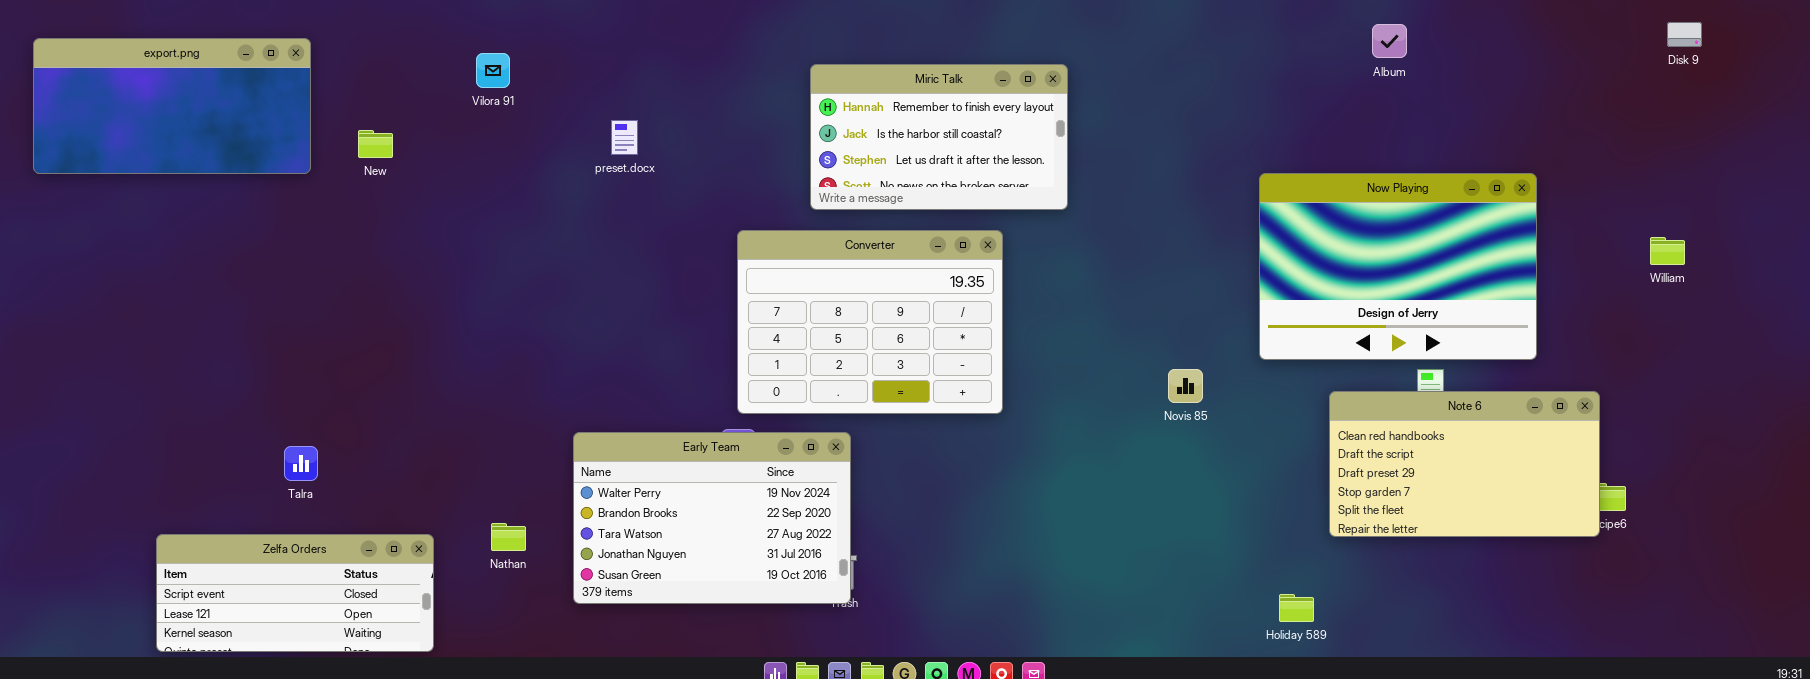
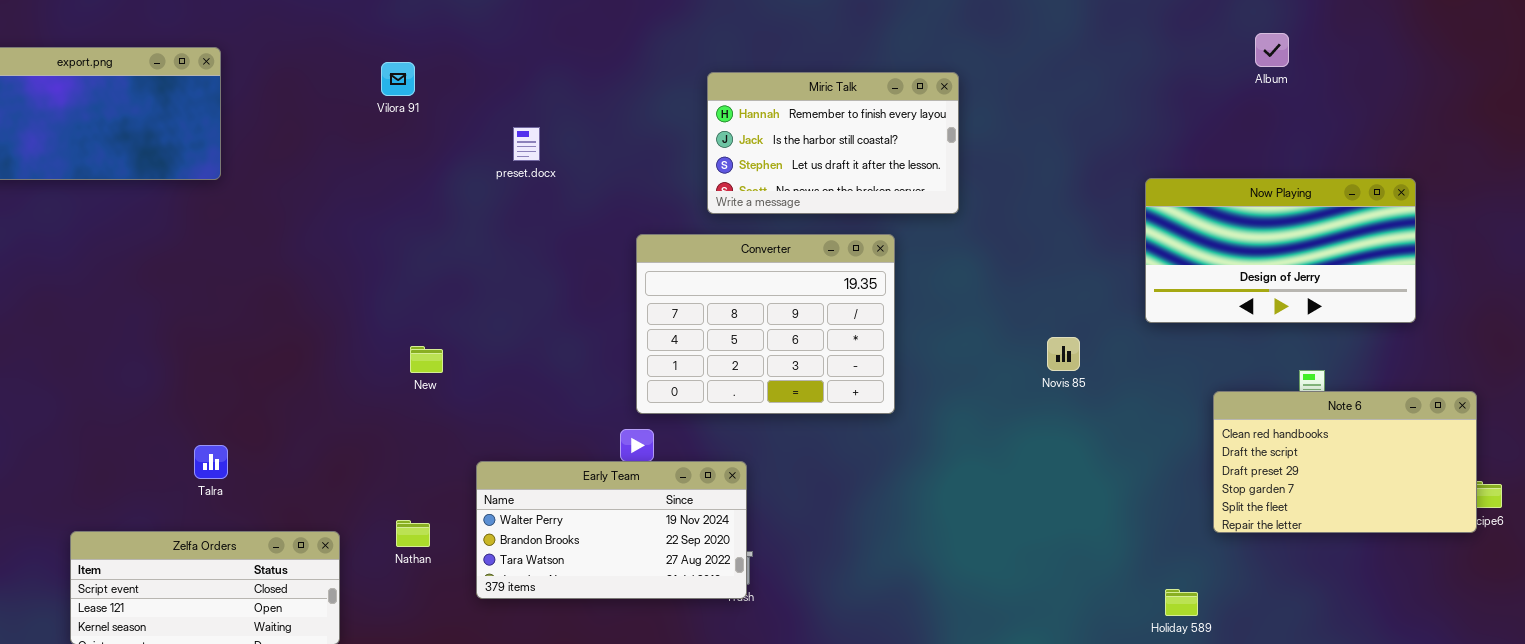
New: [358,130,393,158] -> [410,346,443,373], moved
Now Playing: [1259,173,1537,360] -> [1145,178,1416,323], resized
Novis 85: [1168,369,1203,403] -> [1047,337,1080,371], moved
Early Team: [573,432,851,604] -> [476,461,747,599], resized

